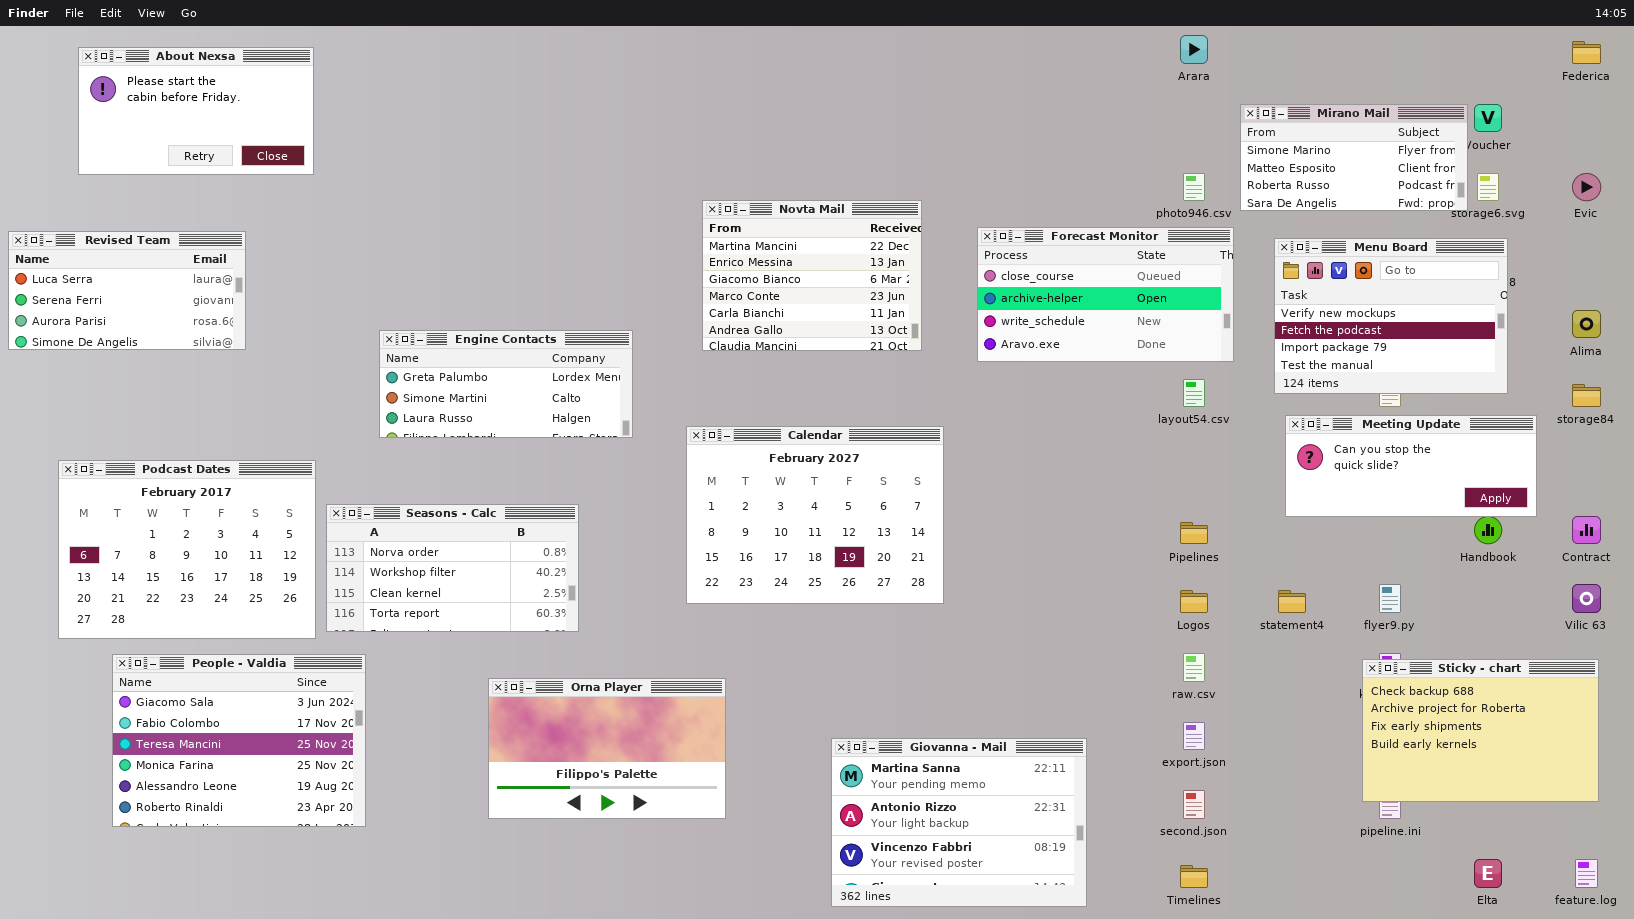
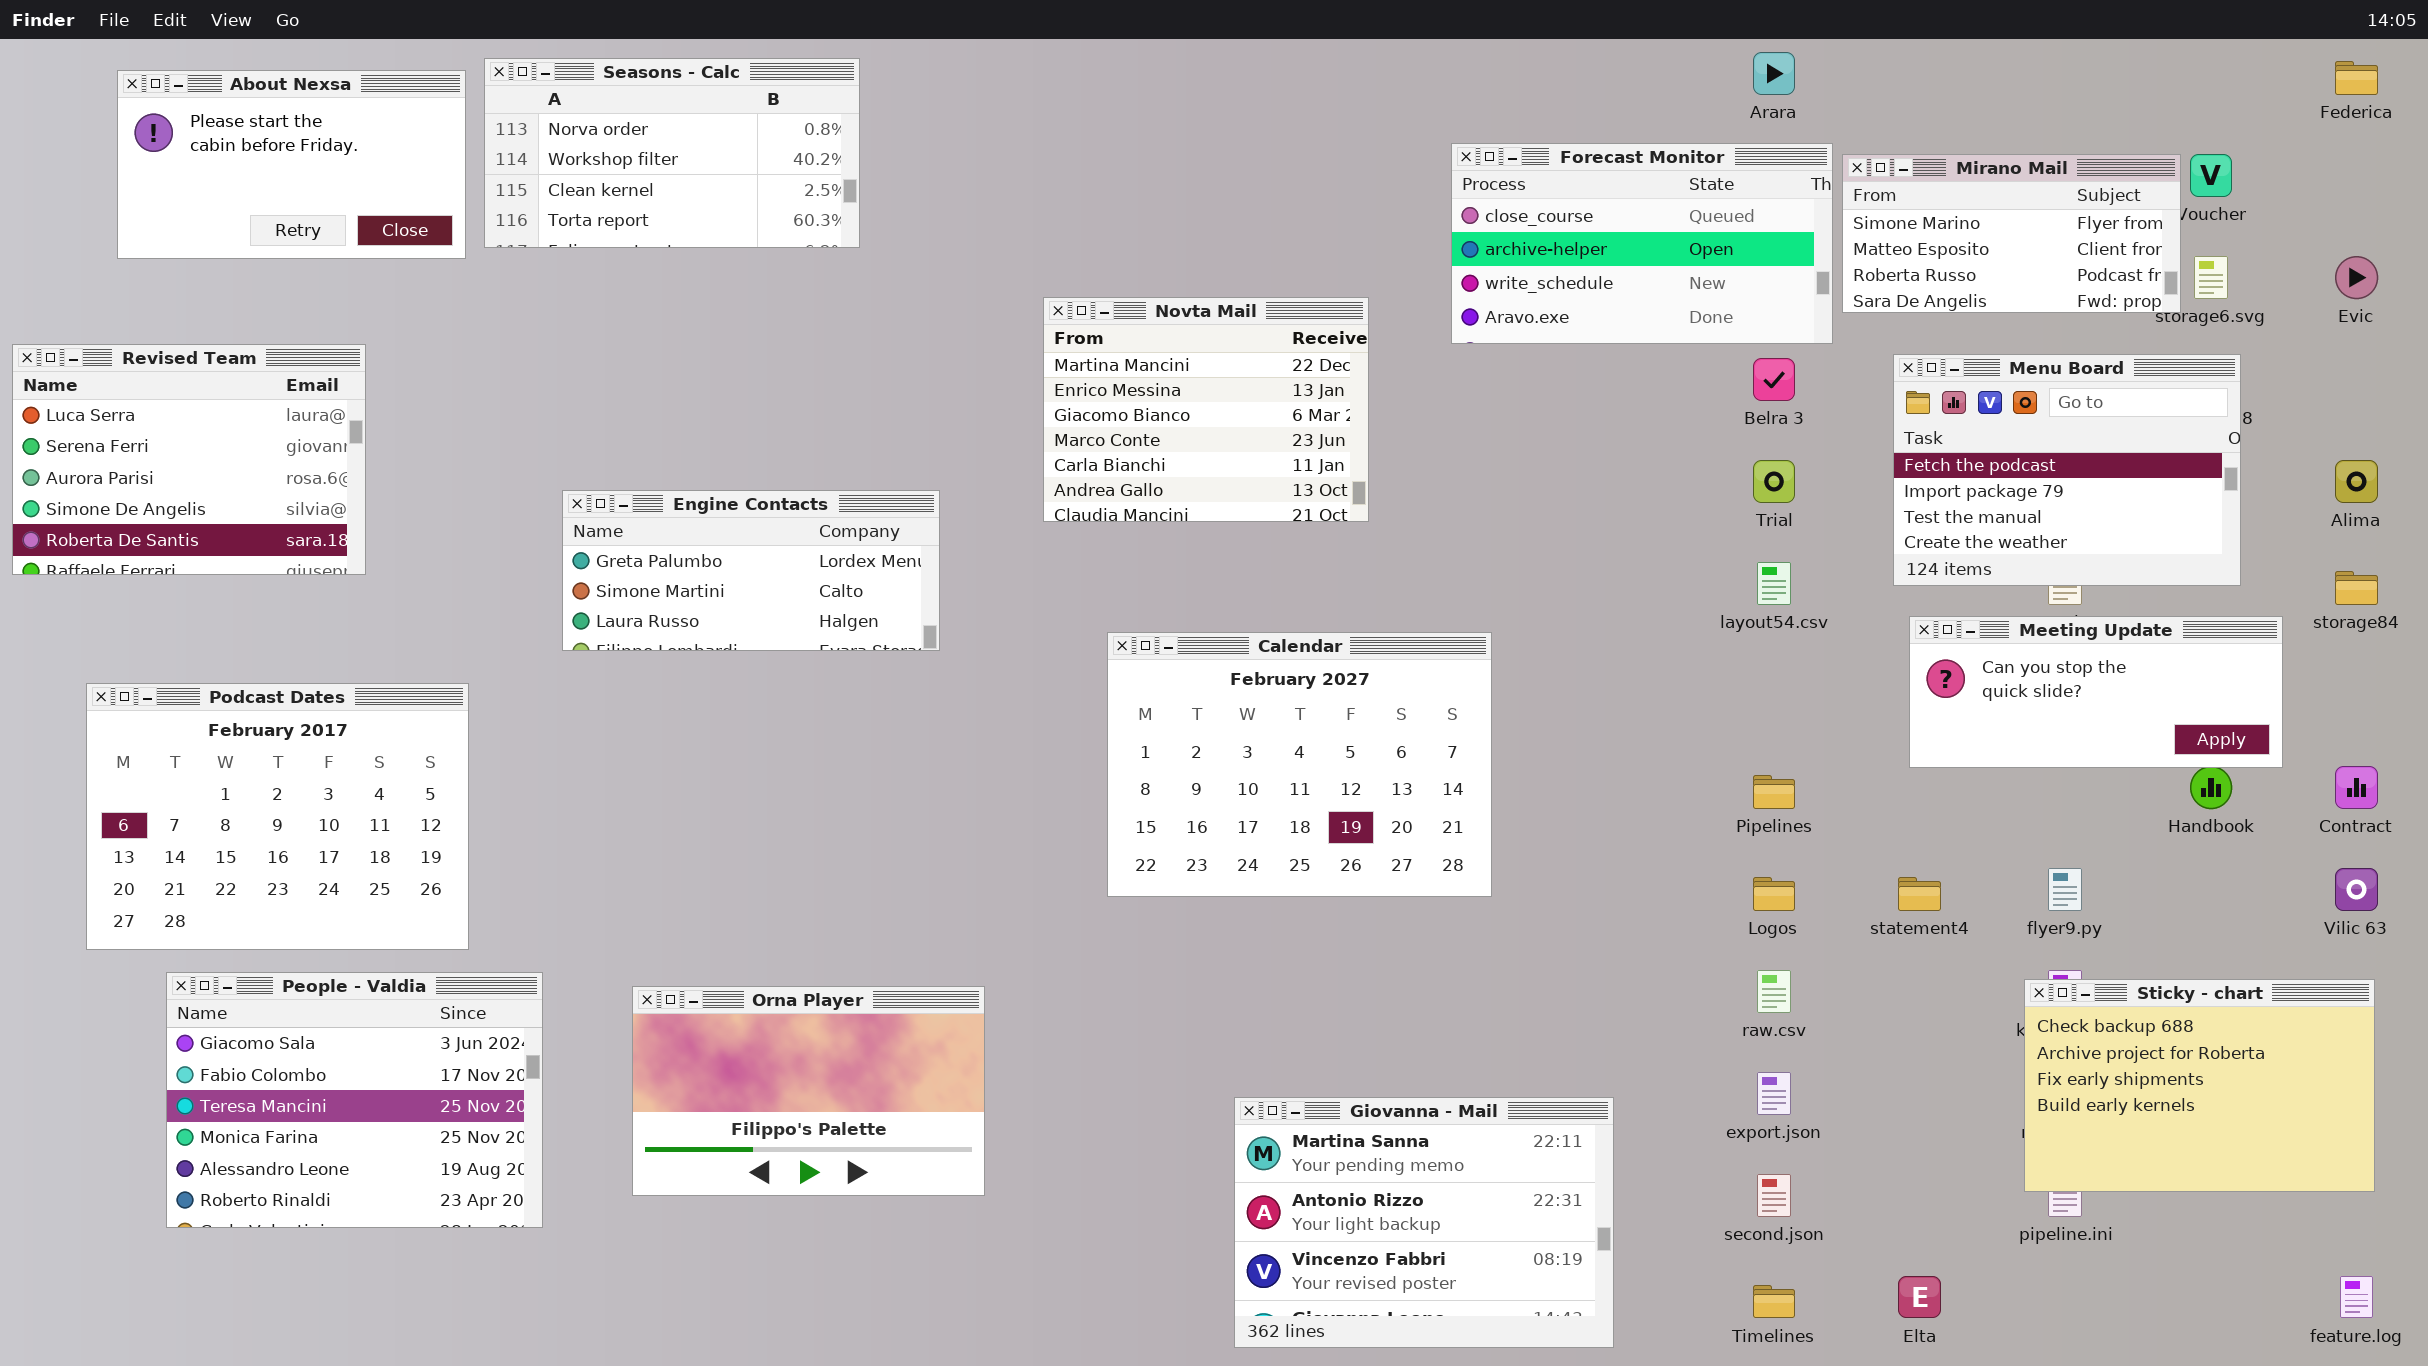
Forecast Monitor: [977,227,1234,362] -> [1451,143,1833,344], moved
Revised Team: [8,231,246,350] -> [12,344,366,575], resized
Menu Board: [1274,238,1508,394] -> [1893,354,2241,586], scrolled down 1 row
Calendar: [686,426,944,604] -> [1107,632,1492,897], moved
Seasons - Calc: [326,504,579,632] -> [484,58,860,248], moved
Orna Player: [488,678,726,819] -> [632,986,985,1196], moved
Elta: [1474,859,1502,888] -> [1898,1276,1941,1318], moved

